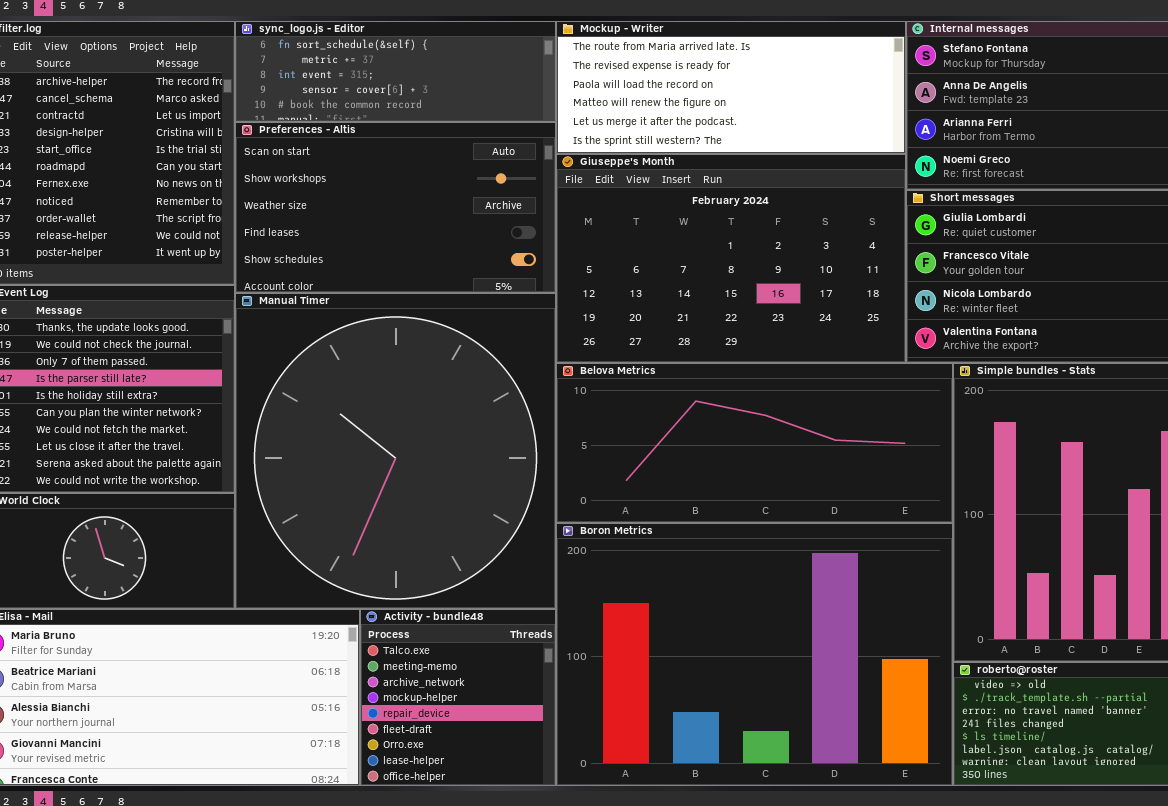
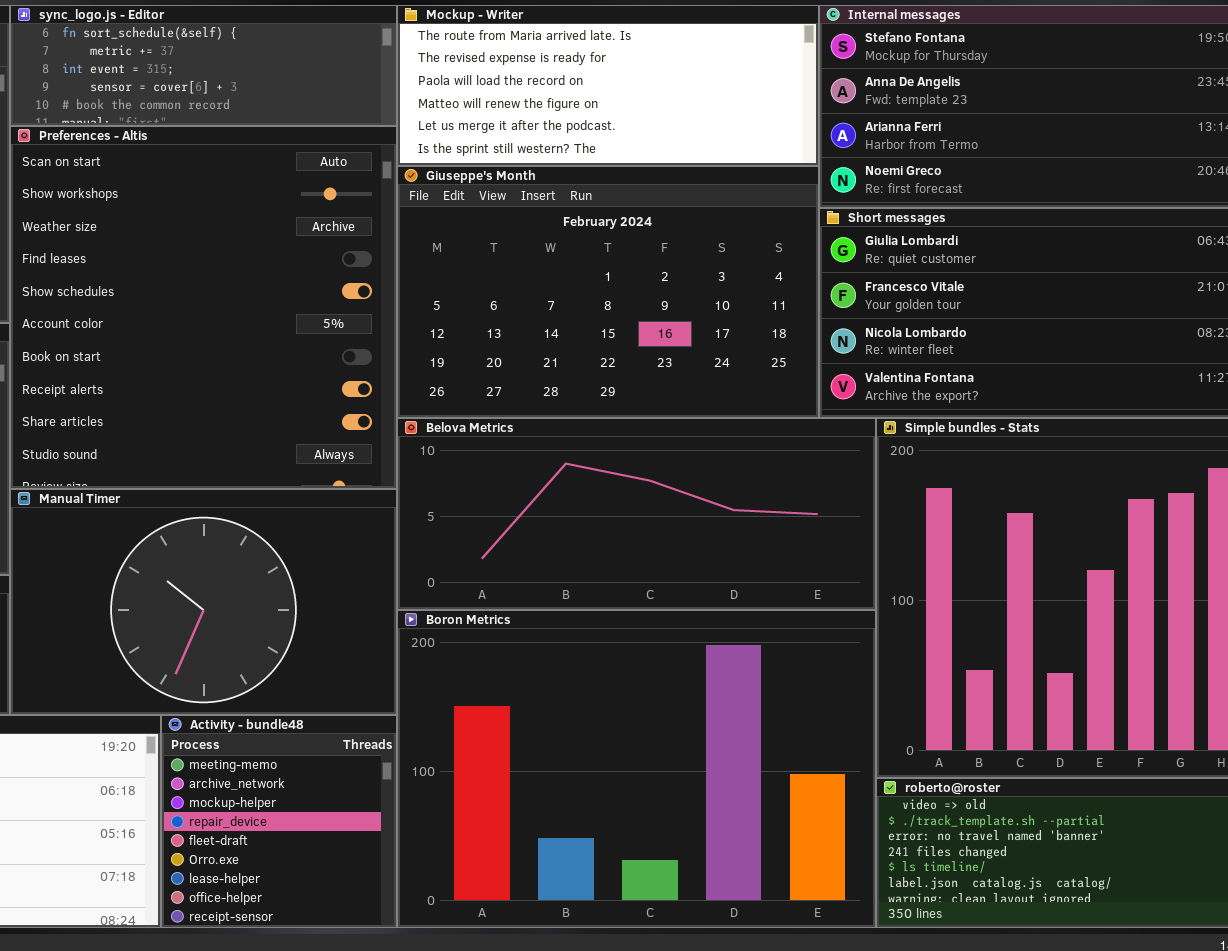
Preferences - Altis: [235,122,556,293] -> [10,126,397,489], resized
Manual Timer: [235,293,556,609] -> [10,489,397,715], resized
Activity - bundle48: [360,609,556,786] -> [161,715,397,928], scrolled down 1 row

